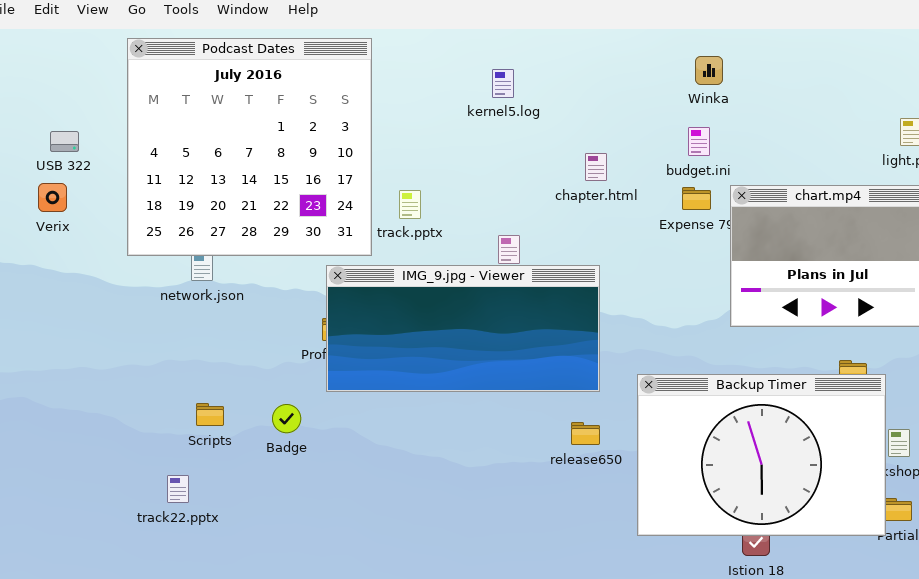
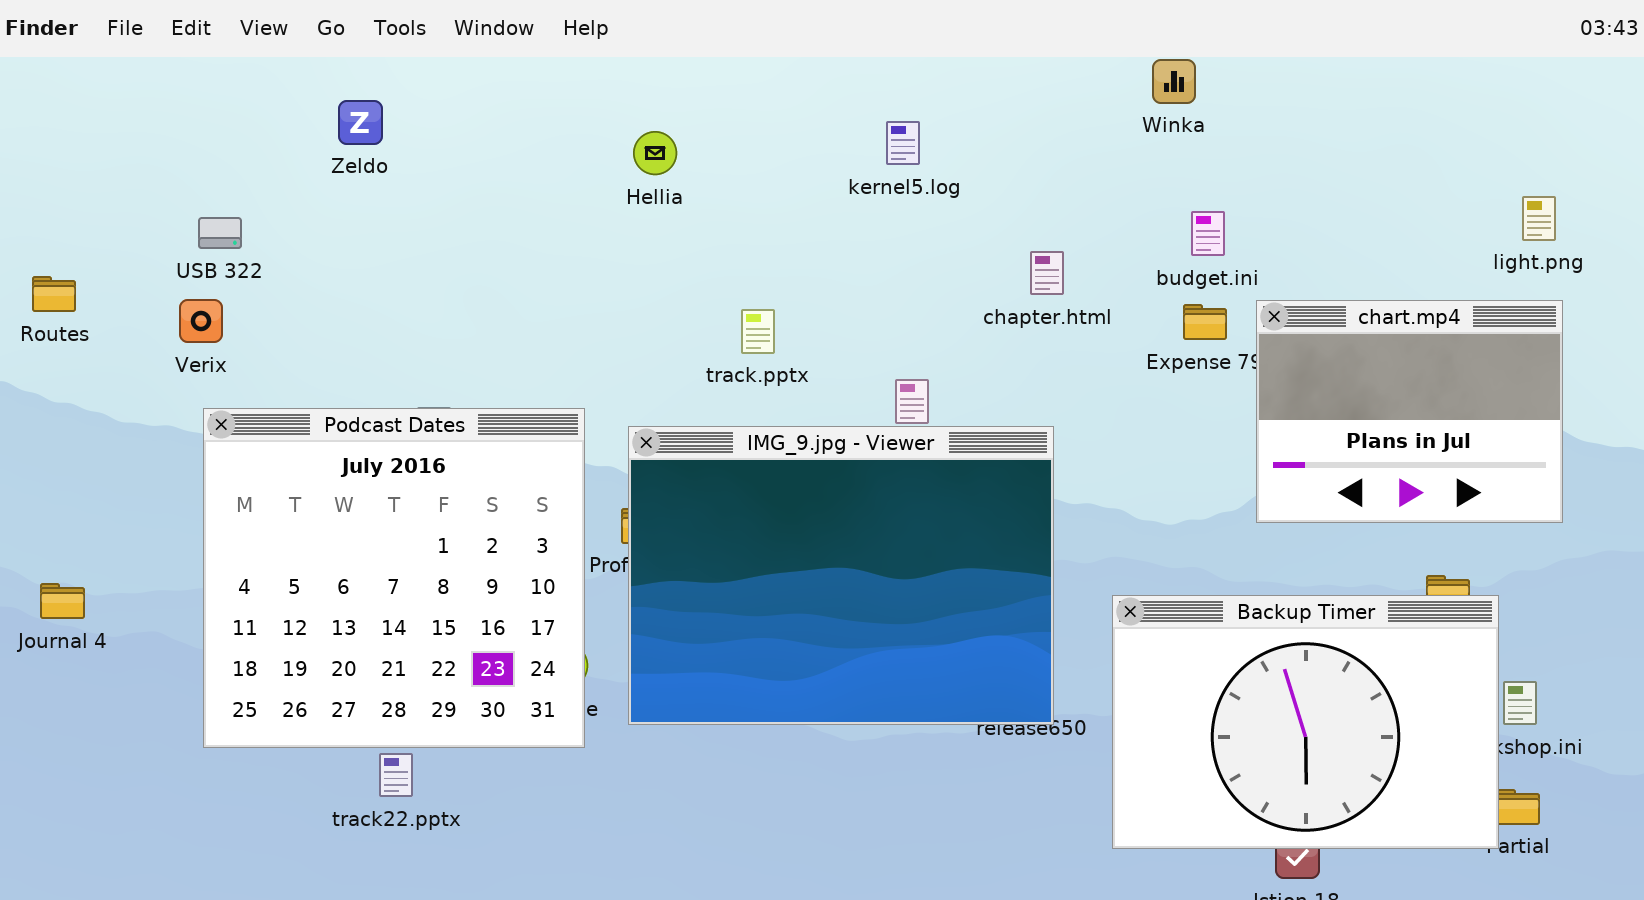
Podcast Dates: [127,38,372,256] -> [203,408,585,748], moved
Winka: [695,56,723,85] -> [1152,59,1196,104], moved
IMG_9.jpg - Viewer: [326,265,600,392] -> [628,426,1054,725], resized

